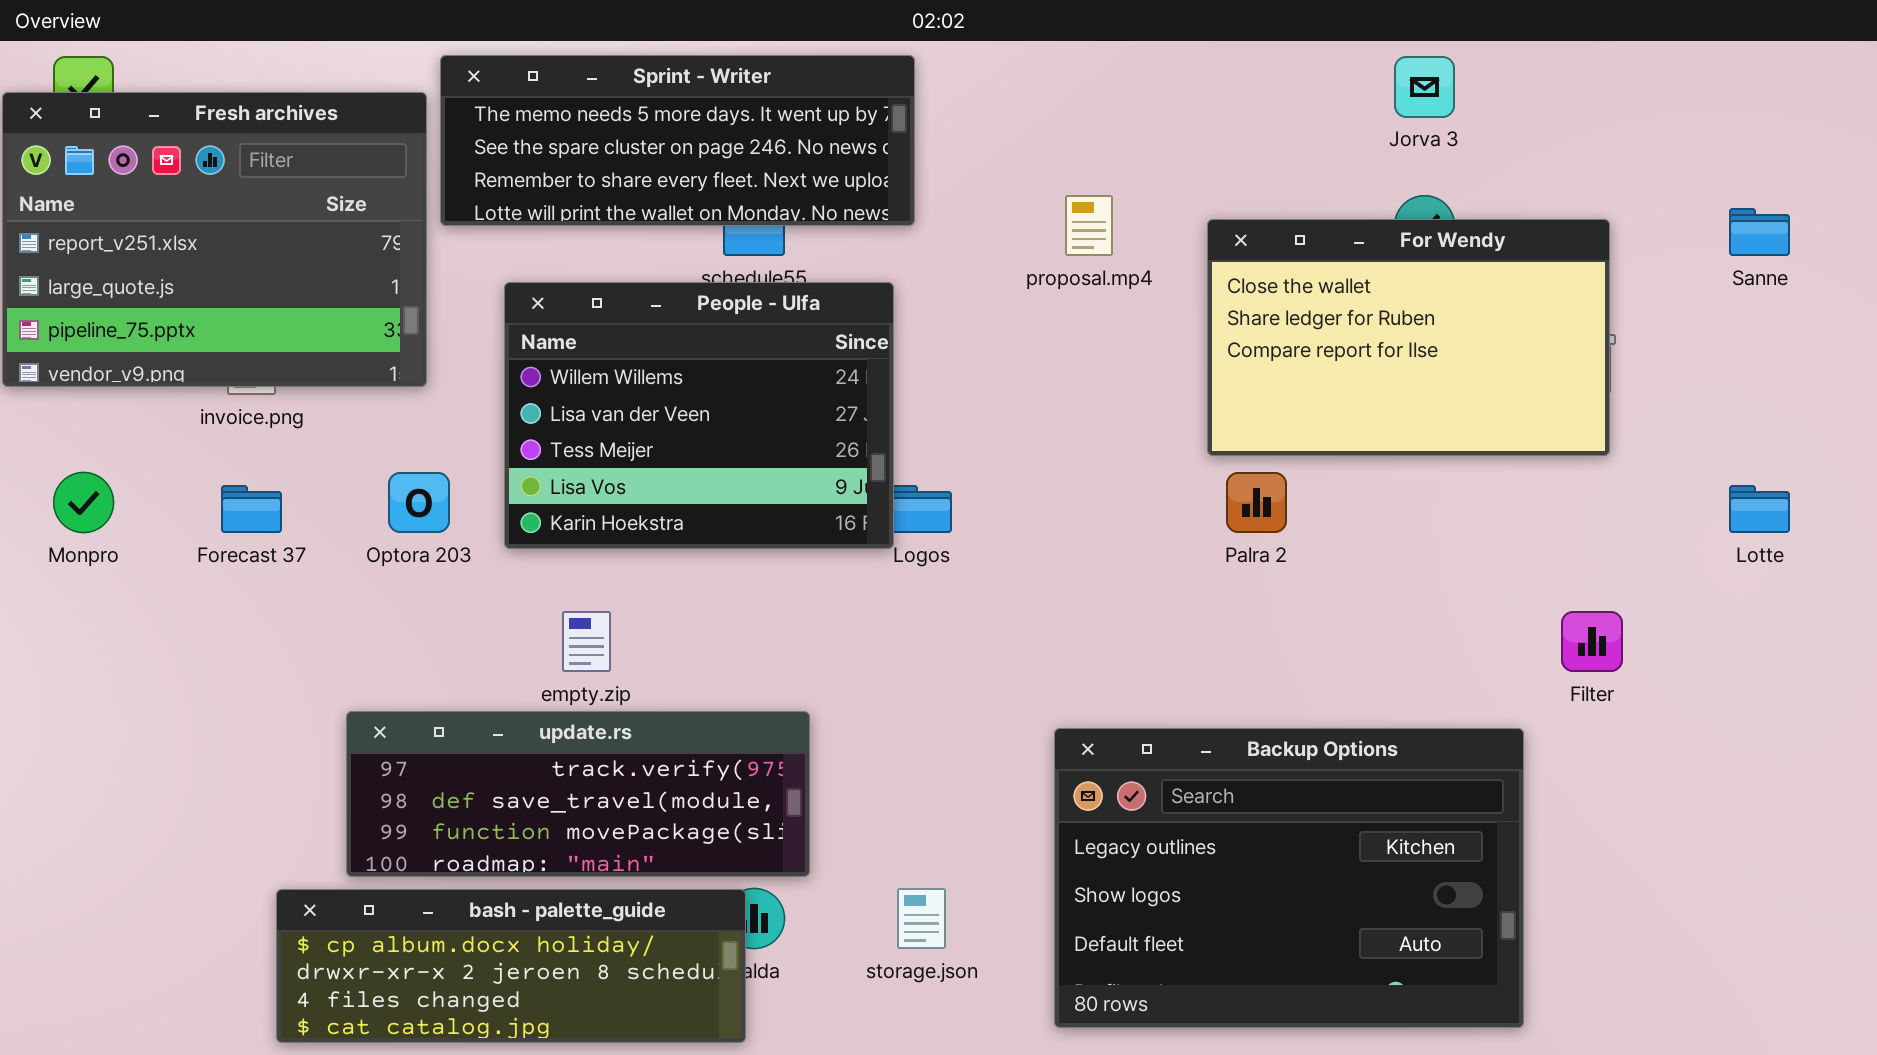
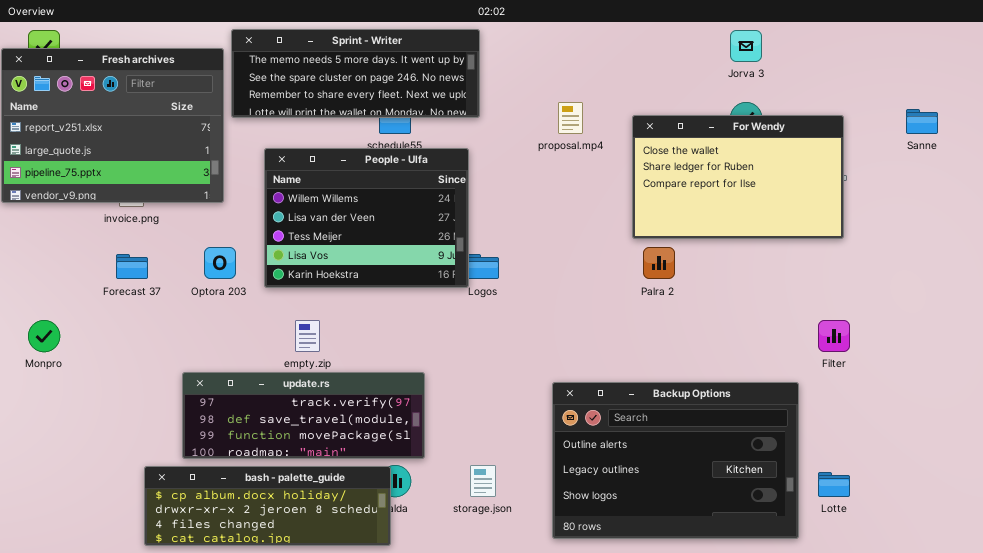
Monpro: [53,472,114,533] -> [28,320,60,352], moved
Lotte: [1729,485,1790,533] -> [818,472,850,497], moved
Backup Options: [1054,728,1524,1028] -> [552,382,799,539], scrolled up 1 row

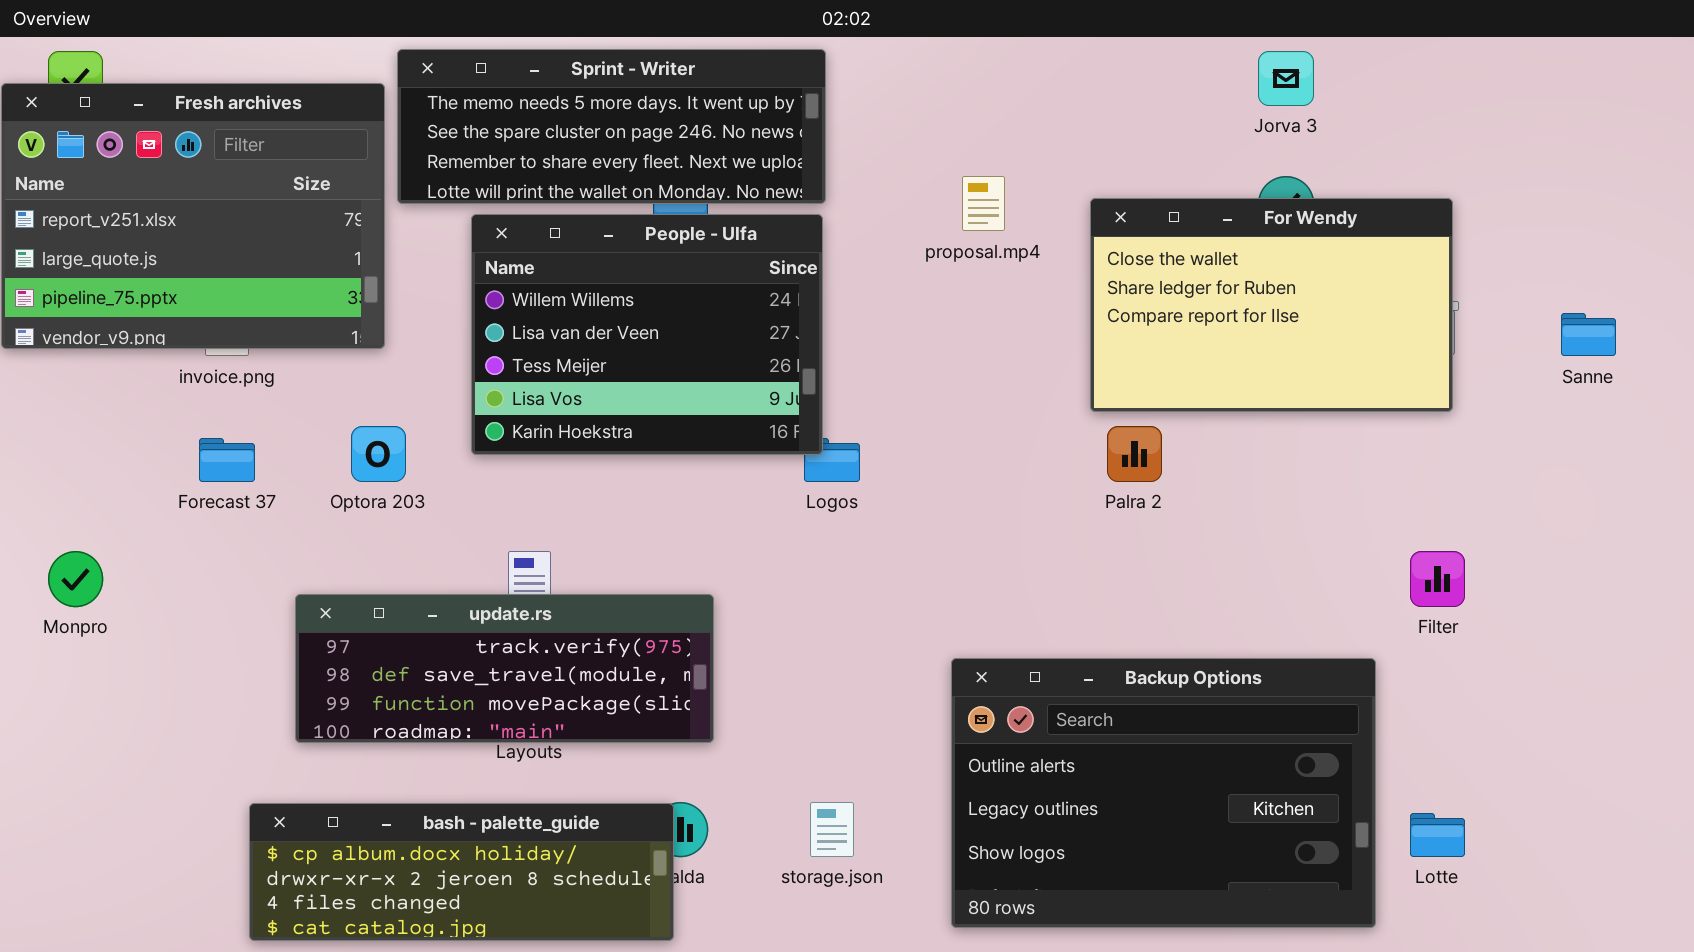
Sanne: [906,109,938,134] -> [1561,313,1616,356], moved
People - Ulfa: [264,148,469,288] -> [471,214,823,455], moved
update.rs: [182,372,425,459] -> [295,594,714,743], moved

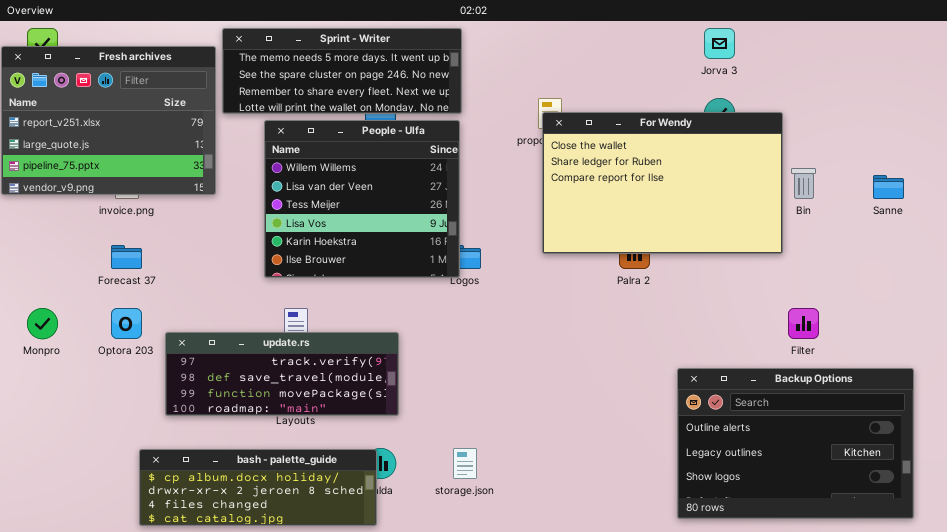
For Wendy: [1090,198,1453,412] -> [542,112,783,254], moved, resized
People - Ulfa: [471,214,823,455] -> [264,120,460,278], resized
Optora 203: [351,426,406,482] -> [111,308,142,339], moved
Backup Options: [951,658,1376,928] -> [677,368,914,519], moved

